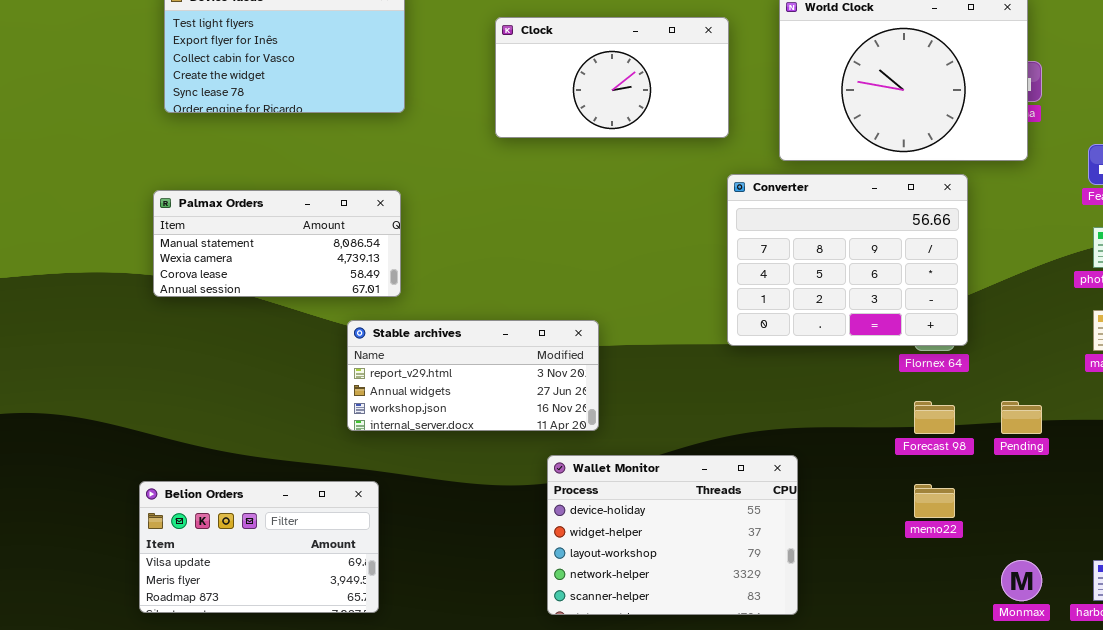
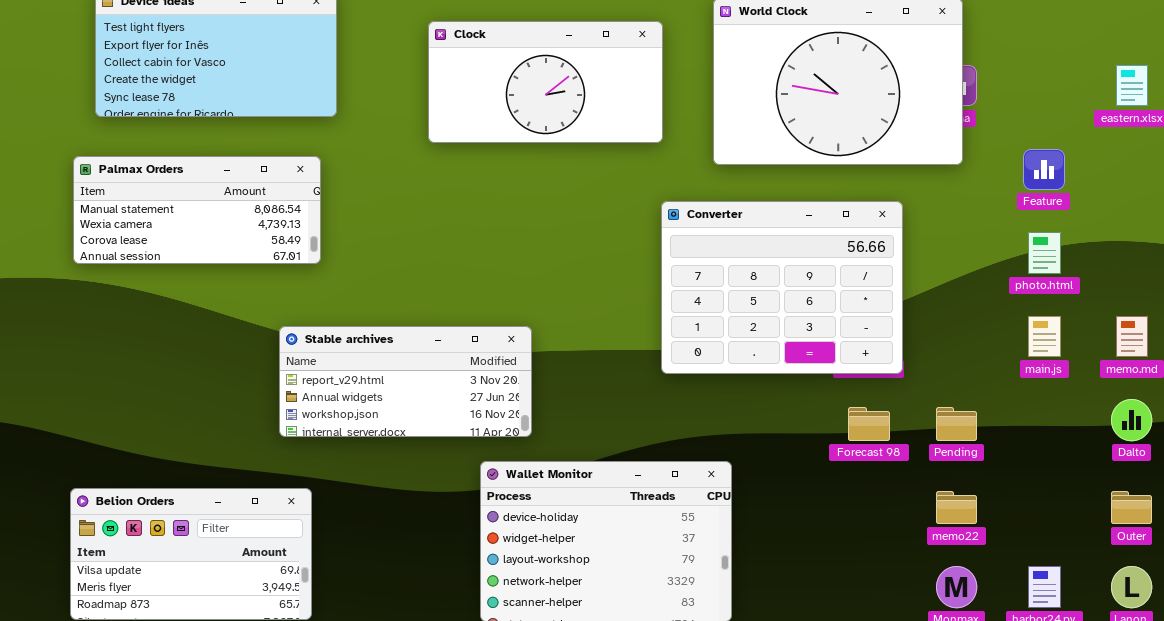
Converter: [727,174,968,346] -> [661,201,903,374], moved
Palmax Orders: [153,190,401,297] -> [73,156,321,264], moved
memo22: [914,484,955,518] -> [936,491,977,524], moved

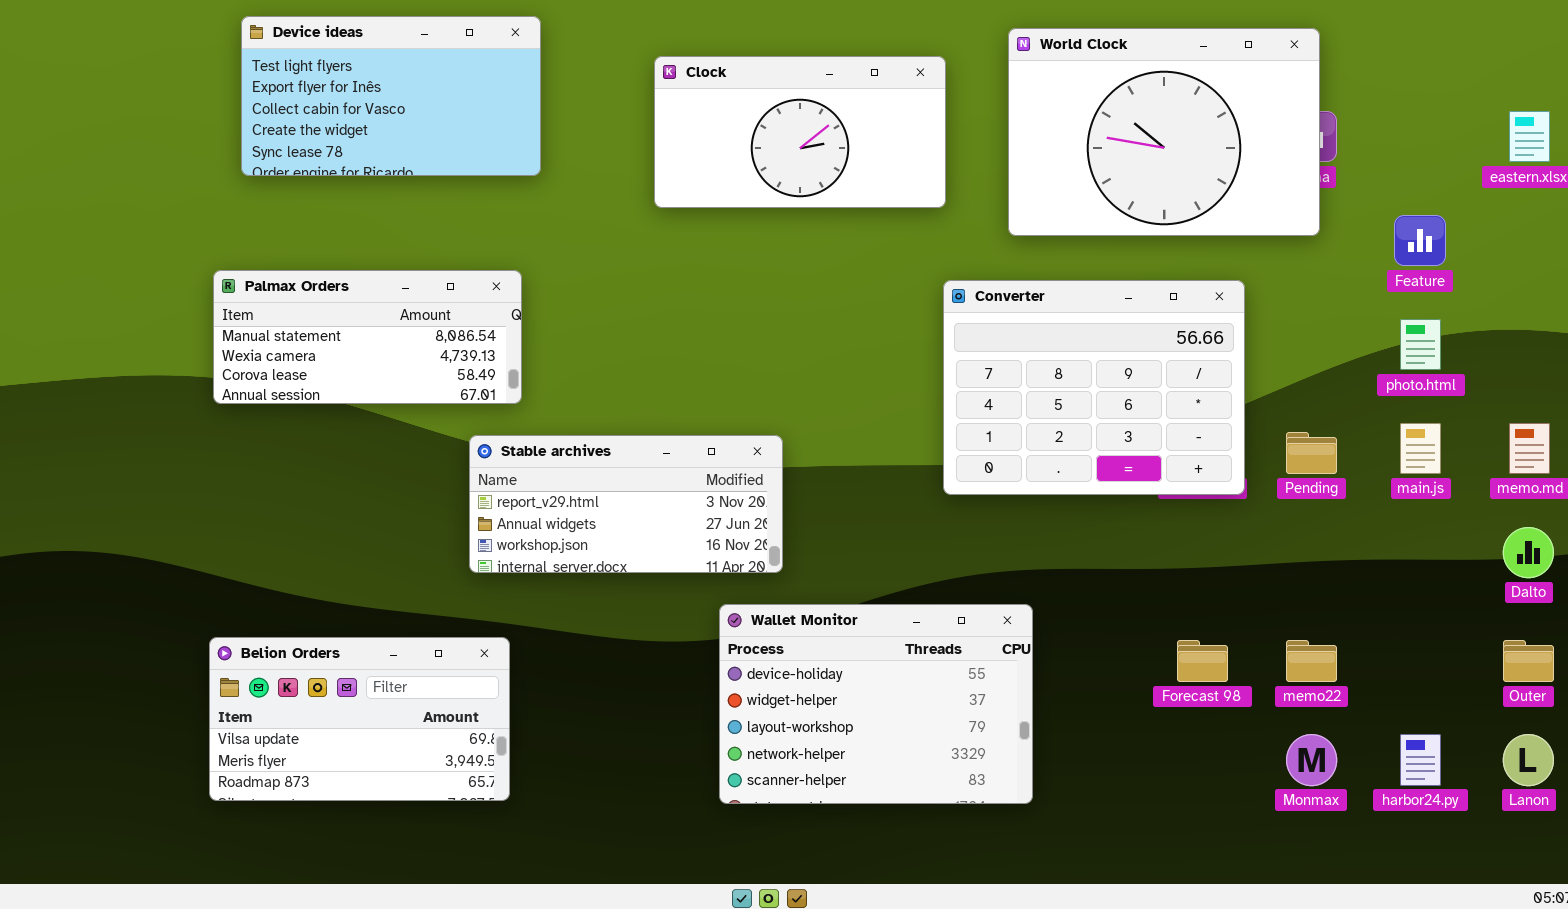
Palmax Orders: [73,156,321,264] -> [213,270,522,404], moved
Forecast 98: [848,407,890,441] -> [1177,640,1228,682], moved
Pending: [936,407,977,441] -> [1286,432,1337,474], moved

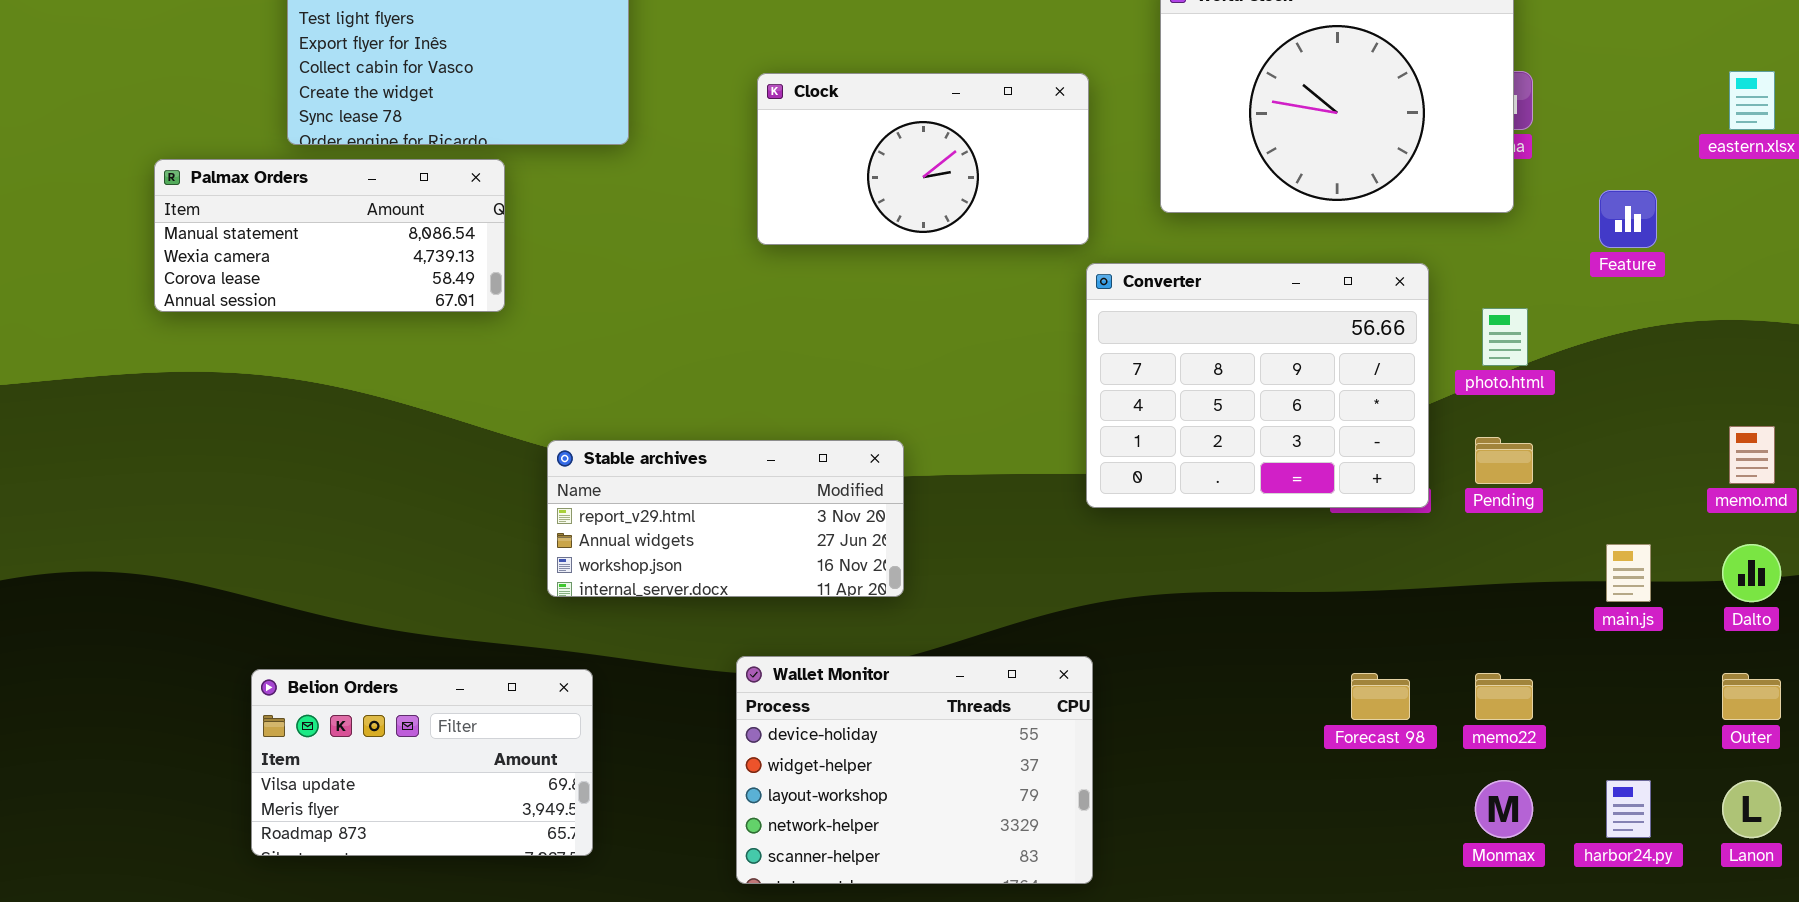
Clock: [654,56,946,208] -> [757,73,1089,245], moved
Palmax Orders: [213,270,522,404] -> [154,159,505,312], moved
photo.html: [1400,319,1441,370] -> [1482,308,1528,366], moved
main.js: [1400,423,1441,474] -> [1606,544,1651,602], moved
Wallet Monitor: [719,604,1033,804] -> [736,656,1093,884], moved

